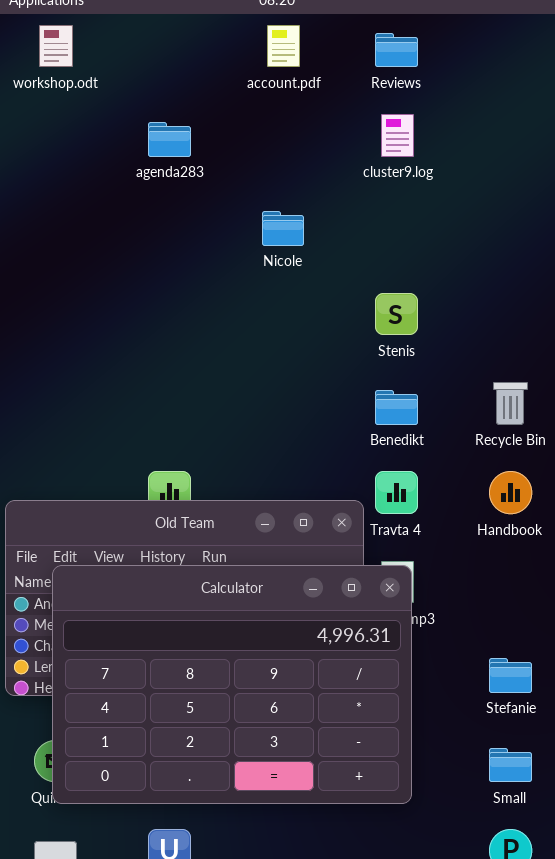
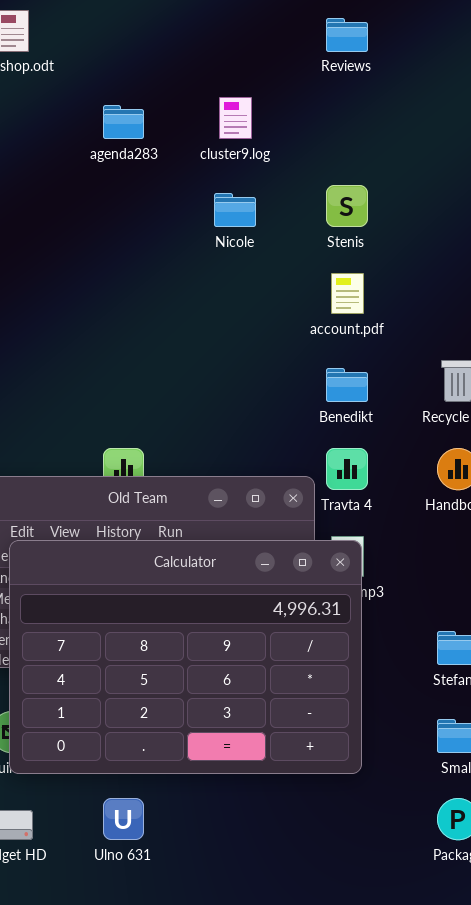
account.pdf: [267,25,300,67] -> [331,273,364,314], moved
cluster9.log: [381,114,414,157] -> [219,97,252,139], moved
Stenis: [375,293,418,335] -> [326,185,368,227], moved

